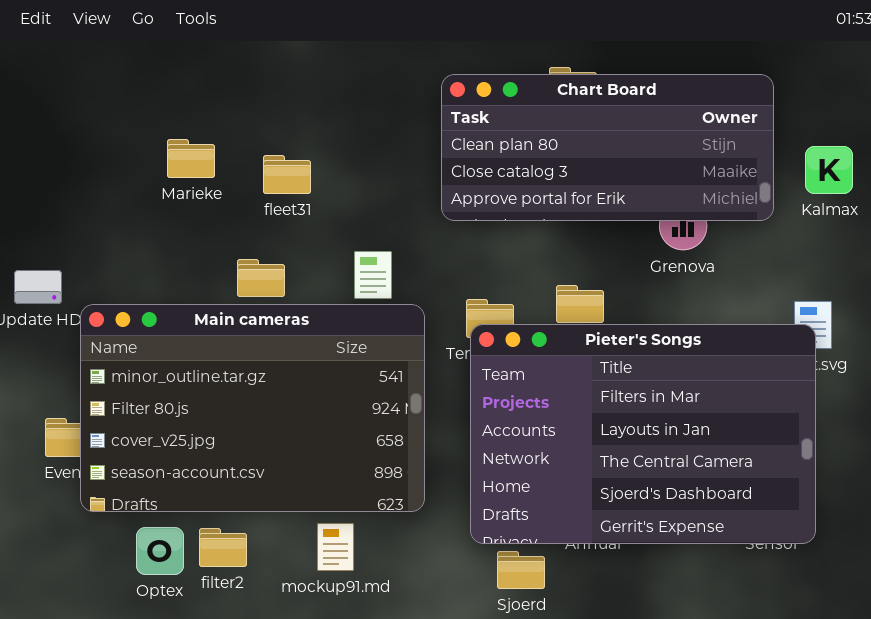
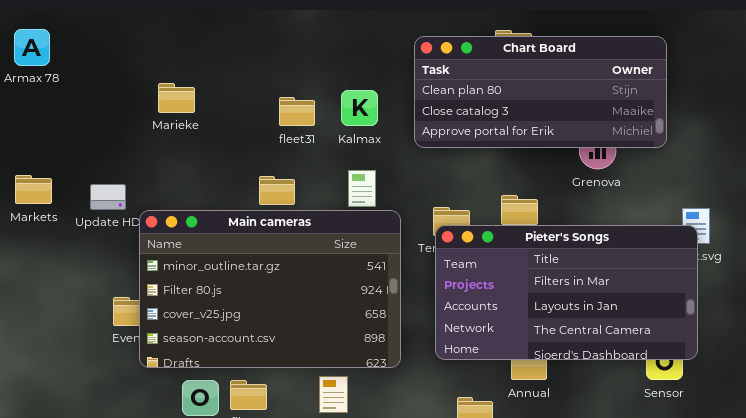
Marieke: [167,139,215,178] -> [158,83,195,113], moved
Kalmax: [805,146,853,194] -> [341,90,378,126], moved
Pieter's Songs: [470,324,816,544] -> [435,225,698,360], resized

